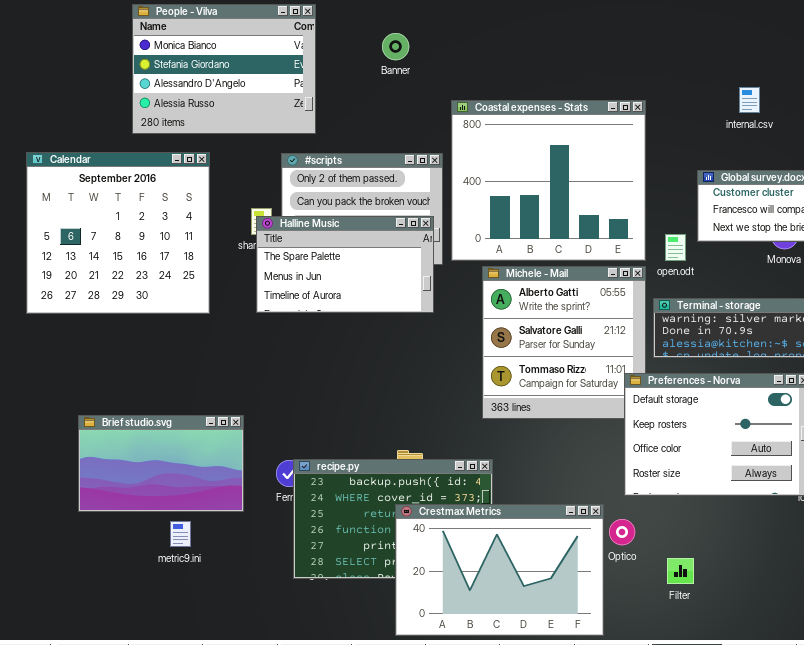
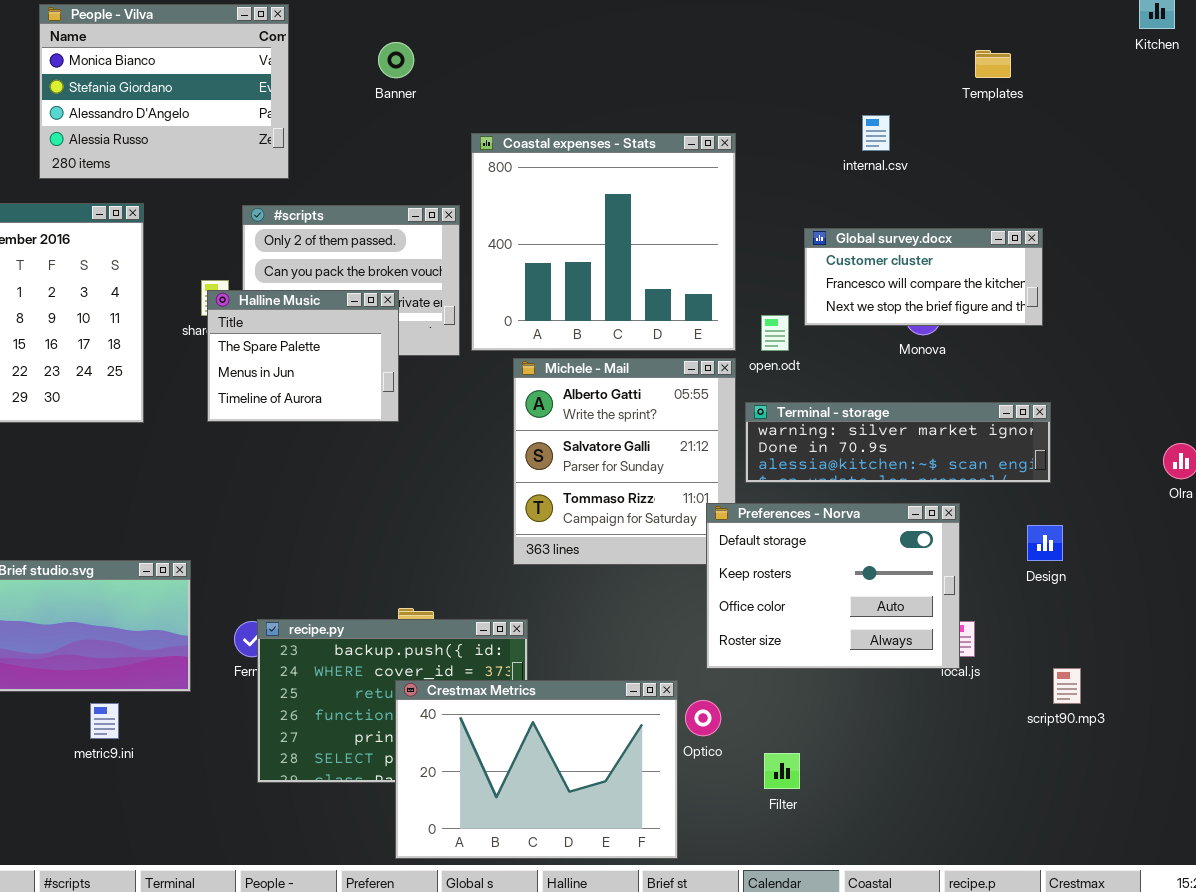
Halline Music: [256,216,434,313] -> [207,290,399,422], resized

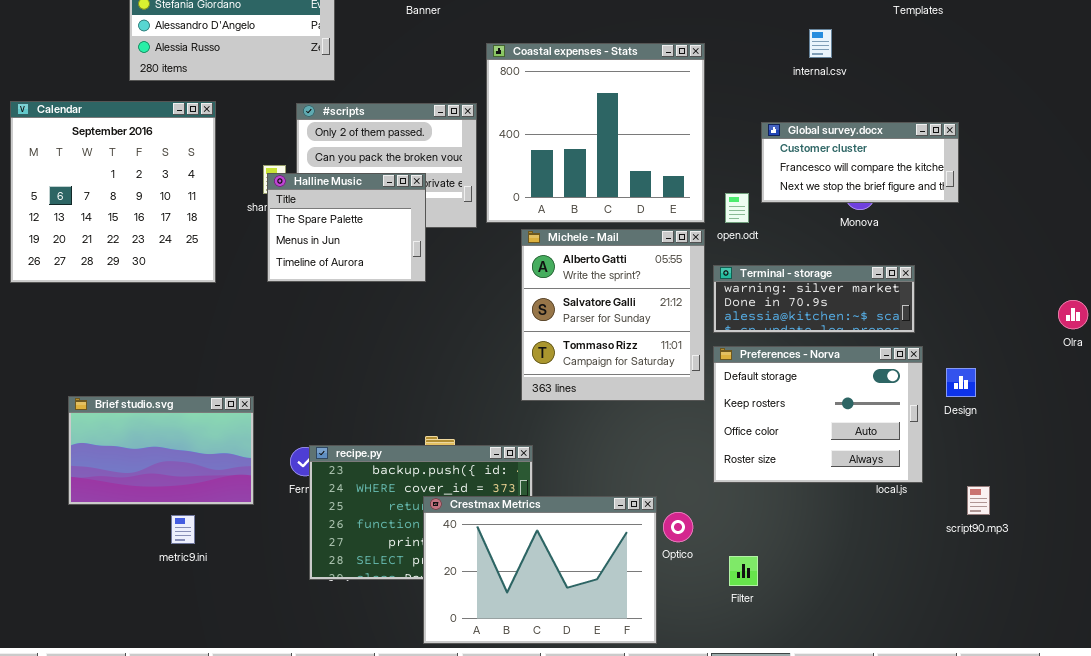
Terminal - storage: [745,402,1051,483] -> [713,265,915,333], resized
Preferences - Norva: [706,503,960,669] -> [713,346,923,483], moved

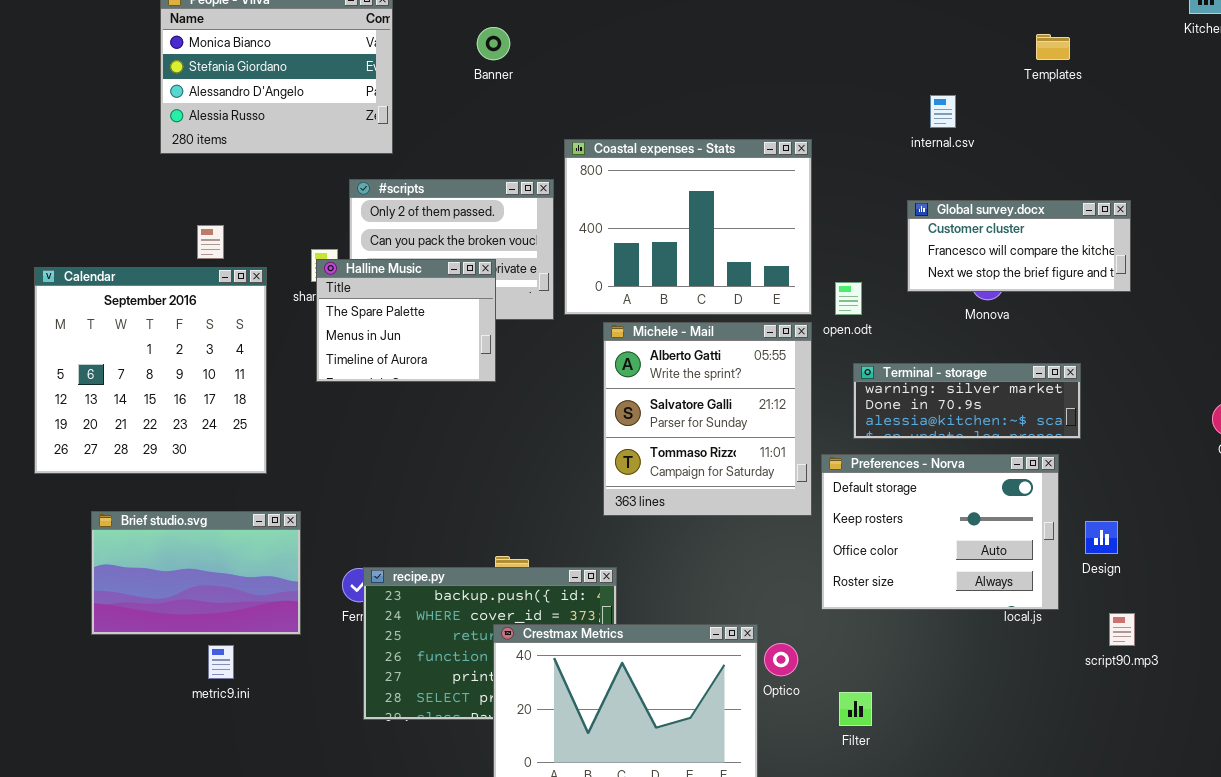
Coastal expenses - Stats: [486,43,705,223] -> [564,139,812,315], resized
Calendar: [10,101,216,283] -> [34,267,267,474], moved
Global survey.docx: [761,122,959,203] -> [907,200,1131,292], moved
Terminal - storage: [713,265,915,333] -> [853,363,1081,439], moved
Design: [946,368,976,397] -> [1085,521,1118,554], moved

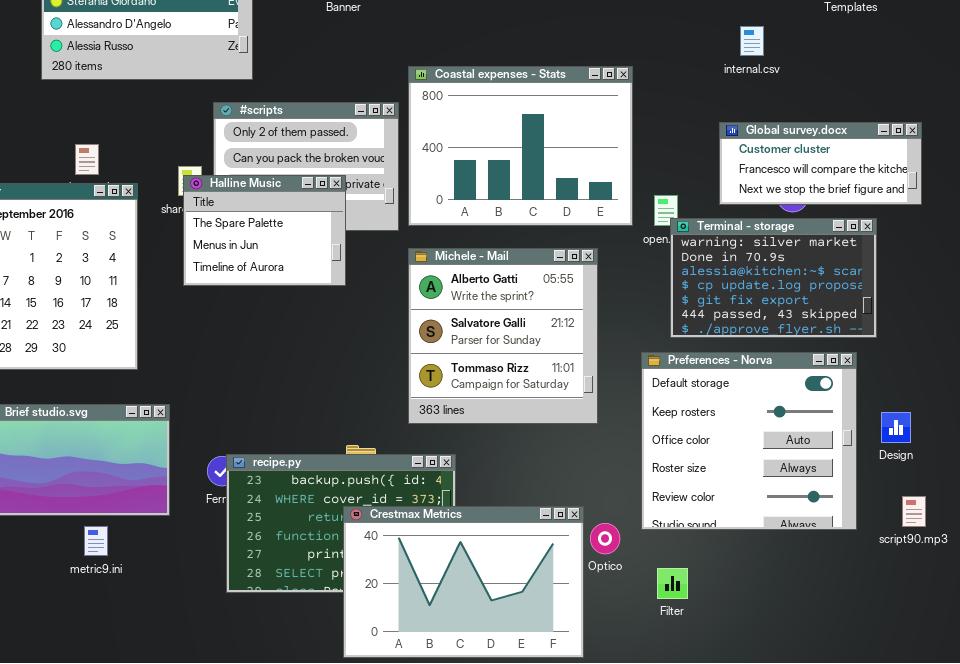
Michele - Mail: [603,322,812,516] -> [408,248,598,424], moved
Terminal - storage: [853,363,1081,439] -> [670,218,877,338], resized
Preferences - Norva: [821,454,1059,610] -> [641,352,857,530], resized

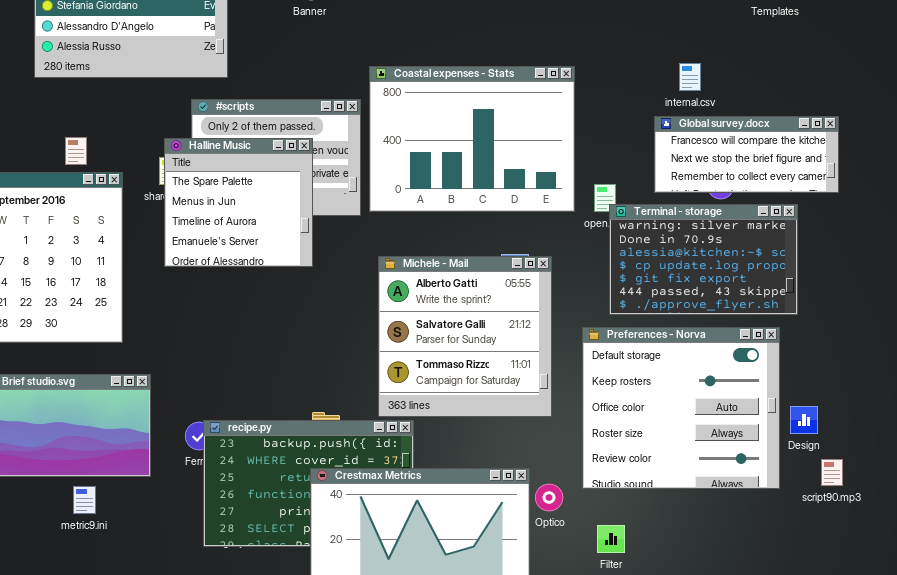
internal.csv: [740,26,764,56] -> [679,63,701,91], moved
Global survey.docx: [719,122,922,205] -> [654,116,839,193], scrolled down 1 row
Halline Music: [183,175,346,286] -> [164,138,313,267], resized
Michele - Mail: [408,248,598,424] -> [378,256,552,417], moved
Design: [881,412,911,443] -> [790,406,818,434], moved

